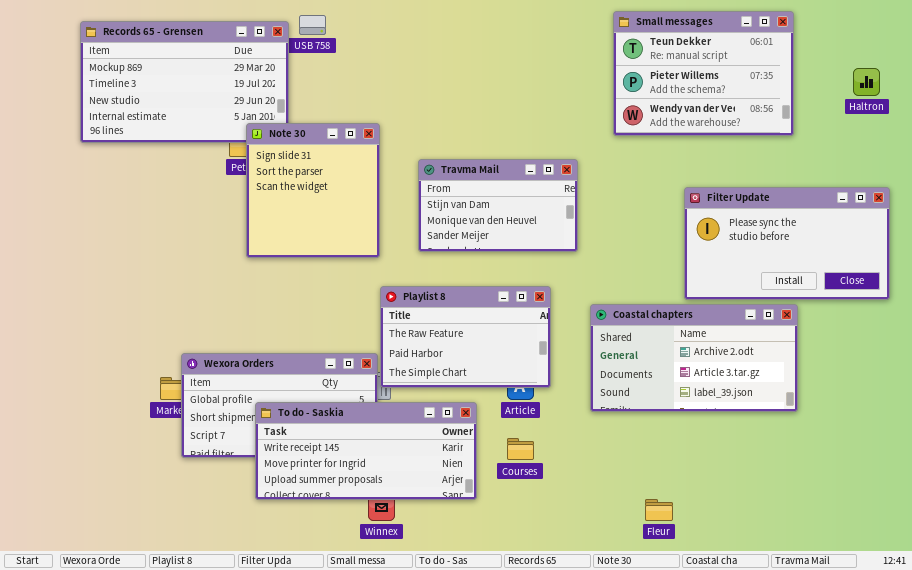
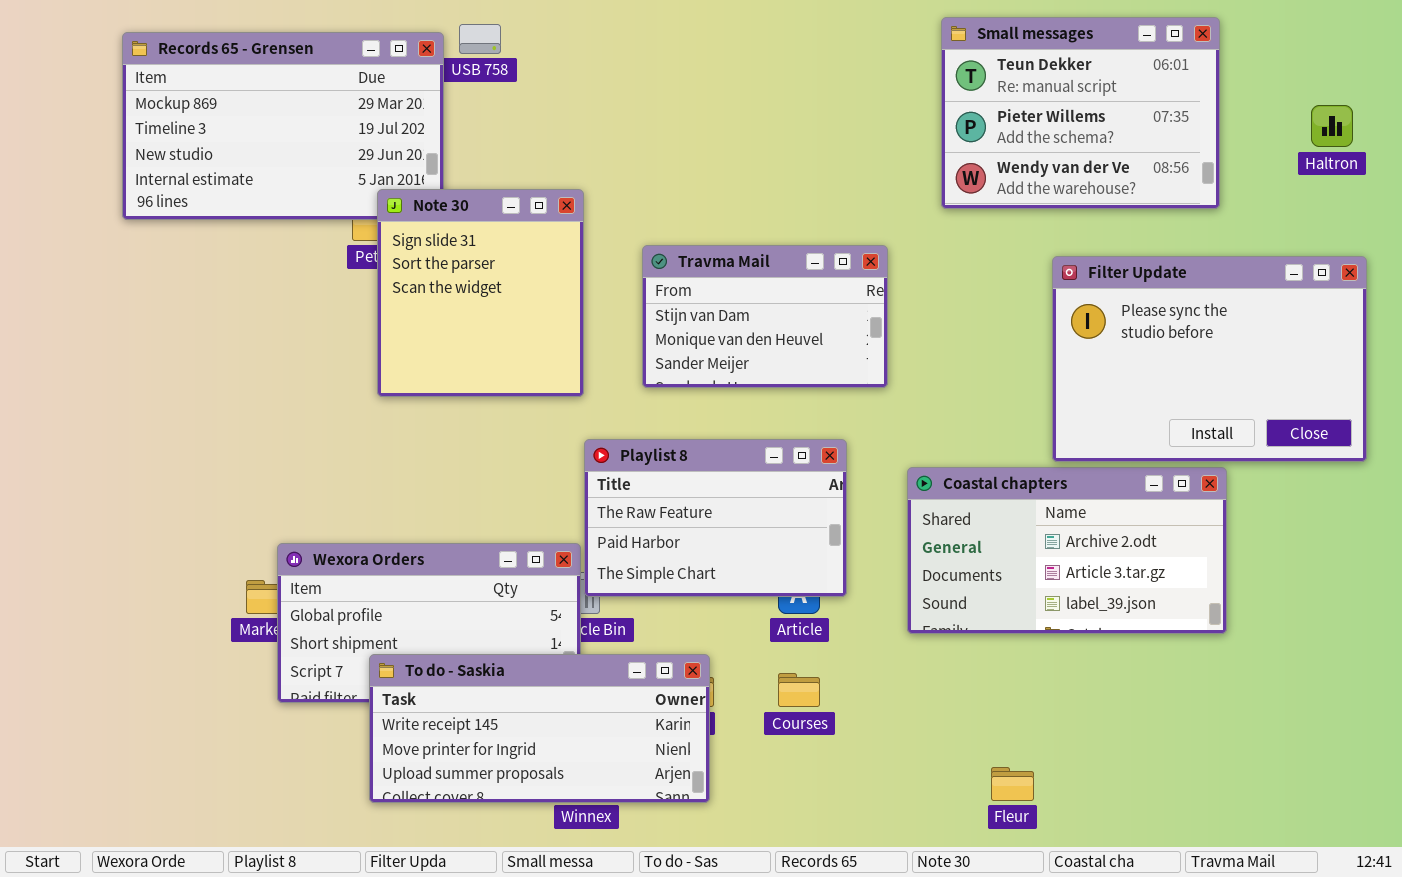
Filter Update: [684,187,890,300] -> [1052,256,1367,462], resized
To do - Saskia: [255,402,477,500] -> [369,654,710,803], moved

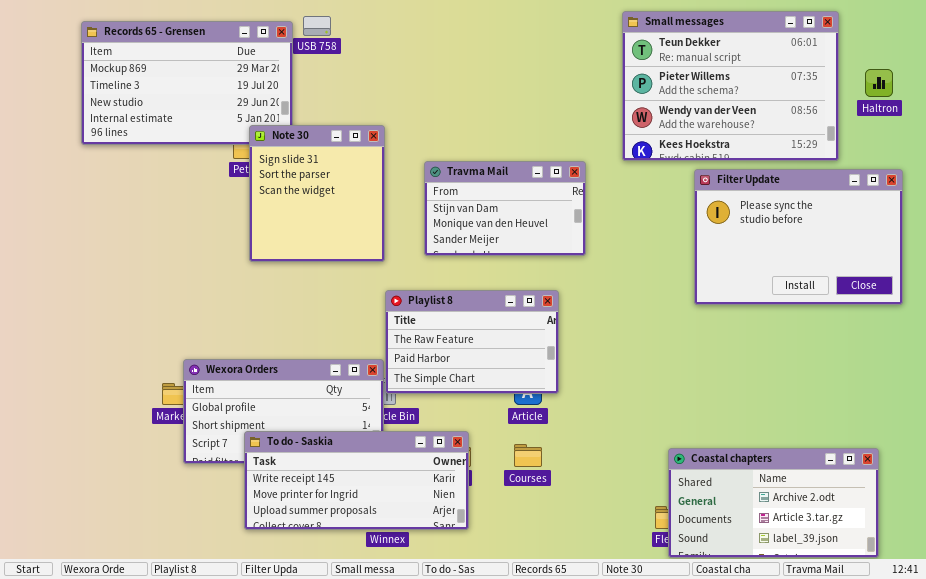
Small messages: [941,17,1220,209] -> [622,11,839,161], resized
Coastal chapters: [907,467,1227,634] -> [668,448,879,558], moved

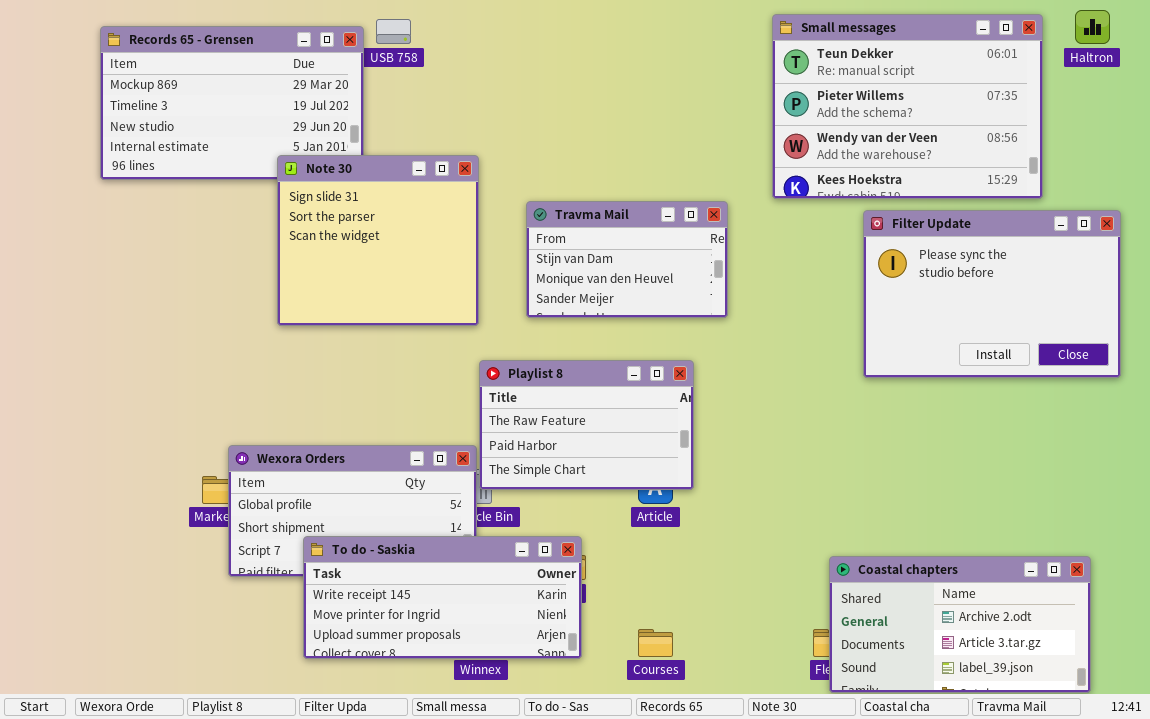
Haltron: [865,69,893,97] -> [1075,10,1110,44], moved
Note 30: [249,125,385,262] -> [277,155,479,326], resized
Courses: [514,444,542,467] -> [638,629,673,657], moved

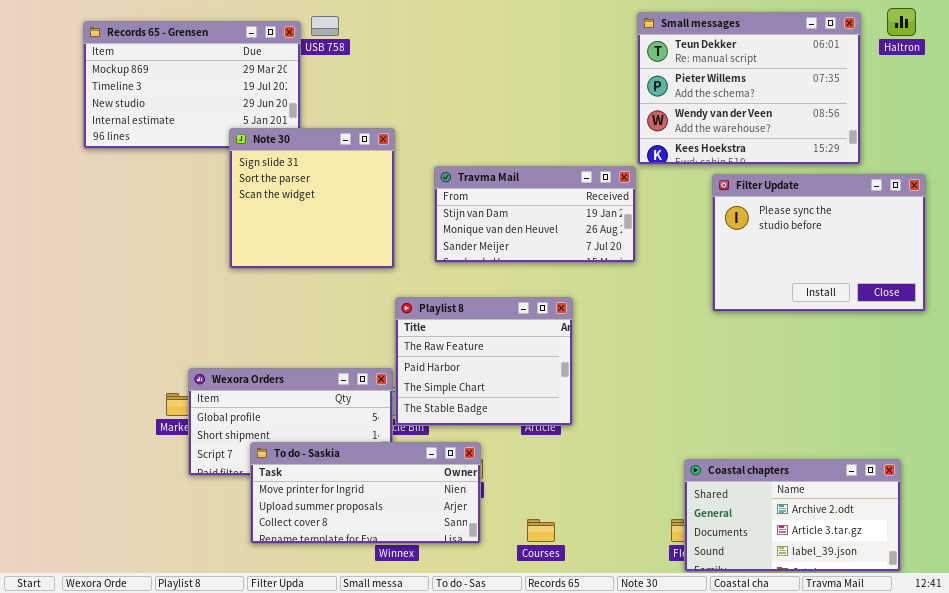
Travma Mail: [526,201,728,318] -> [434,166,636,263], resized
Playlist 8: [479,360,694,490] -> [395,297,573,426], resized
To do - Saskia: [303,536,582,659] -> [250,442,481,544], scrolled down 1 row

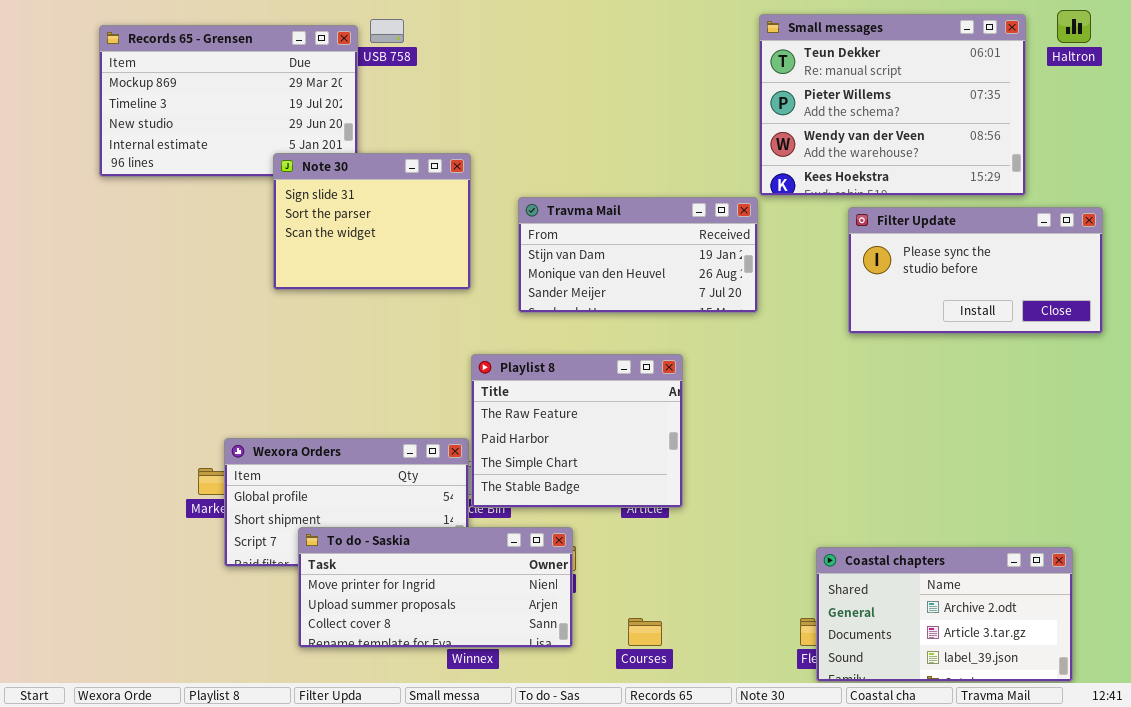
Note 30: [229,128,395,269] -> [273,153,471,290], resized
Filter Update: [712,174,926,312] -> [848,207,1103,334], resized

